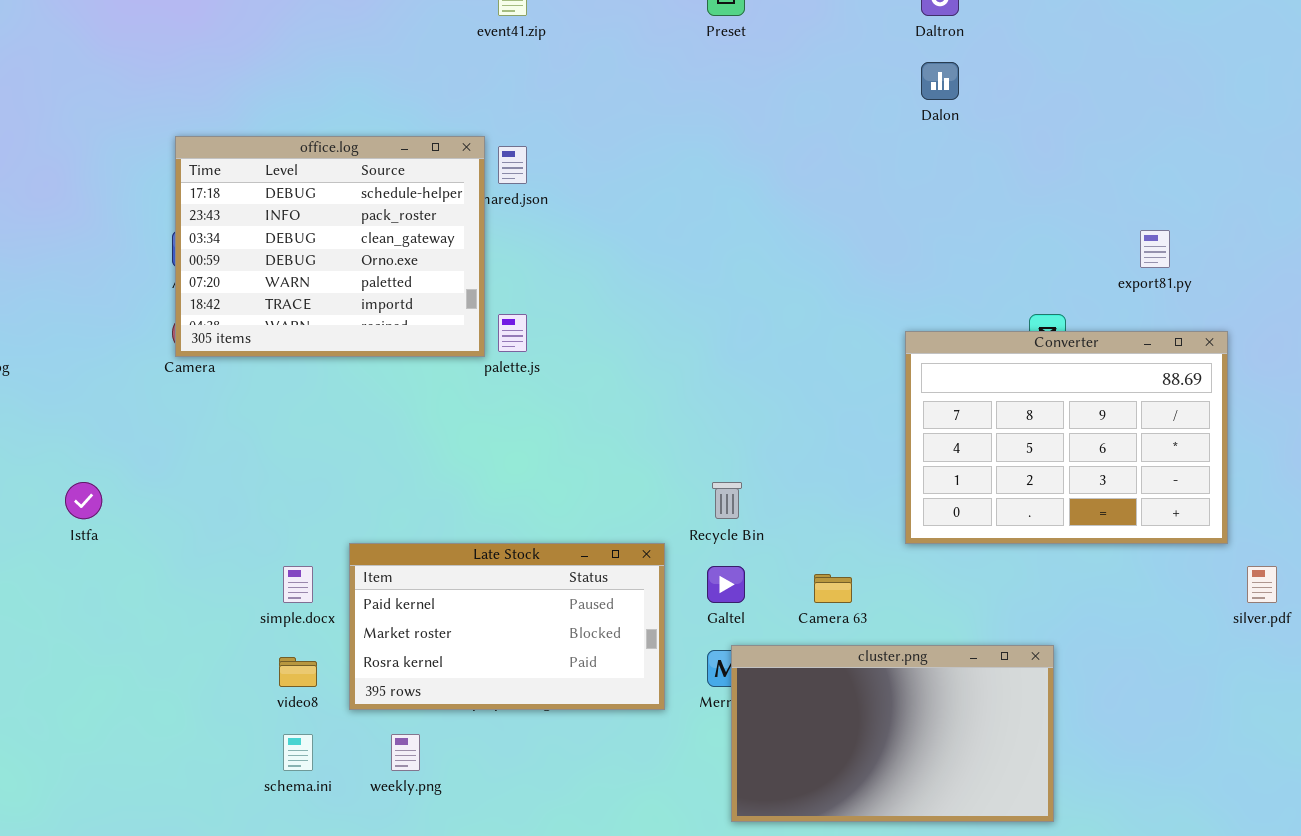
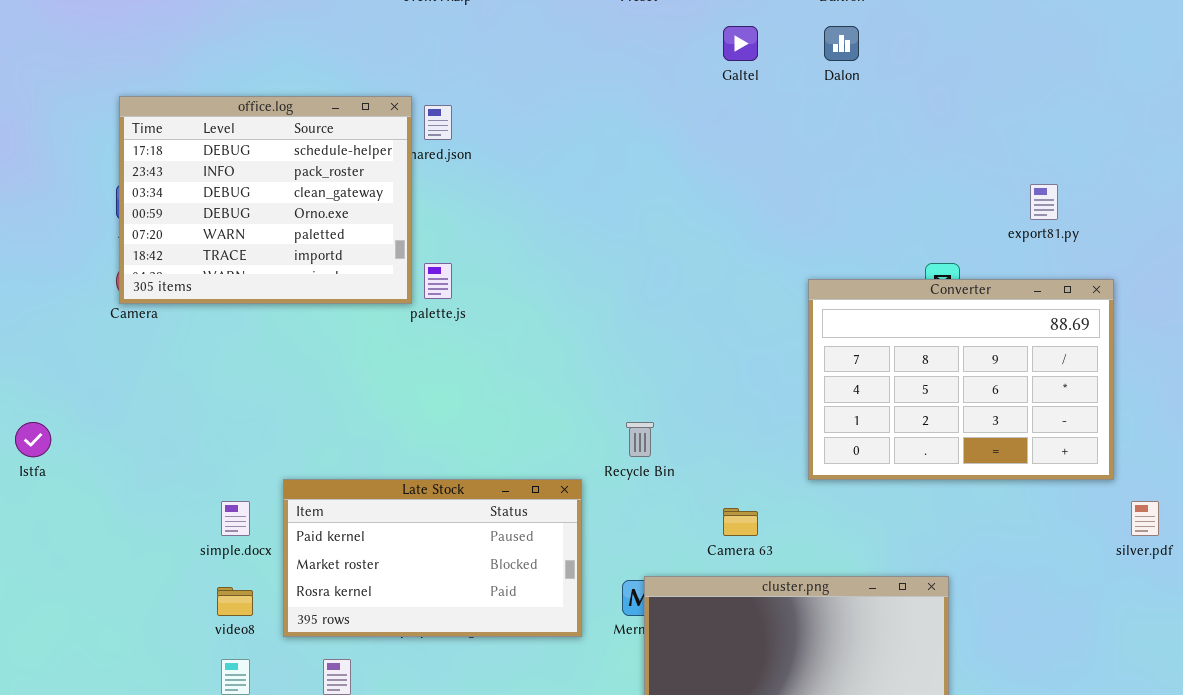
Galtel: [707,566,745,603] -> [723,26,758,61], moved

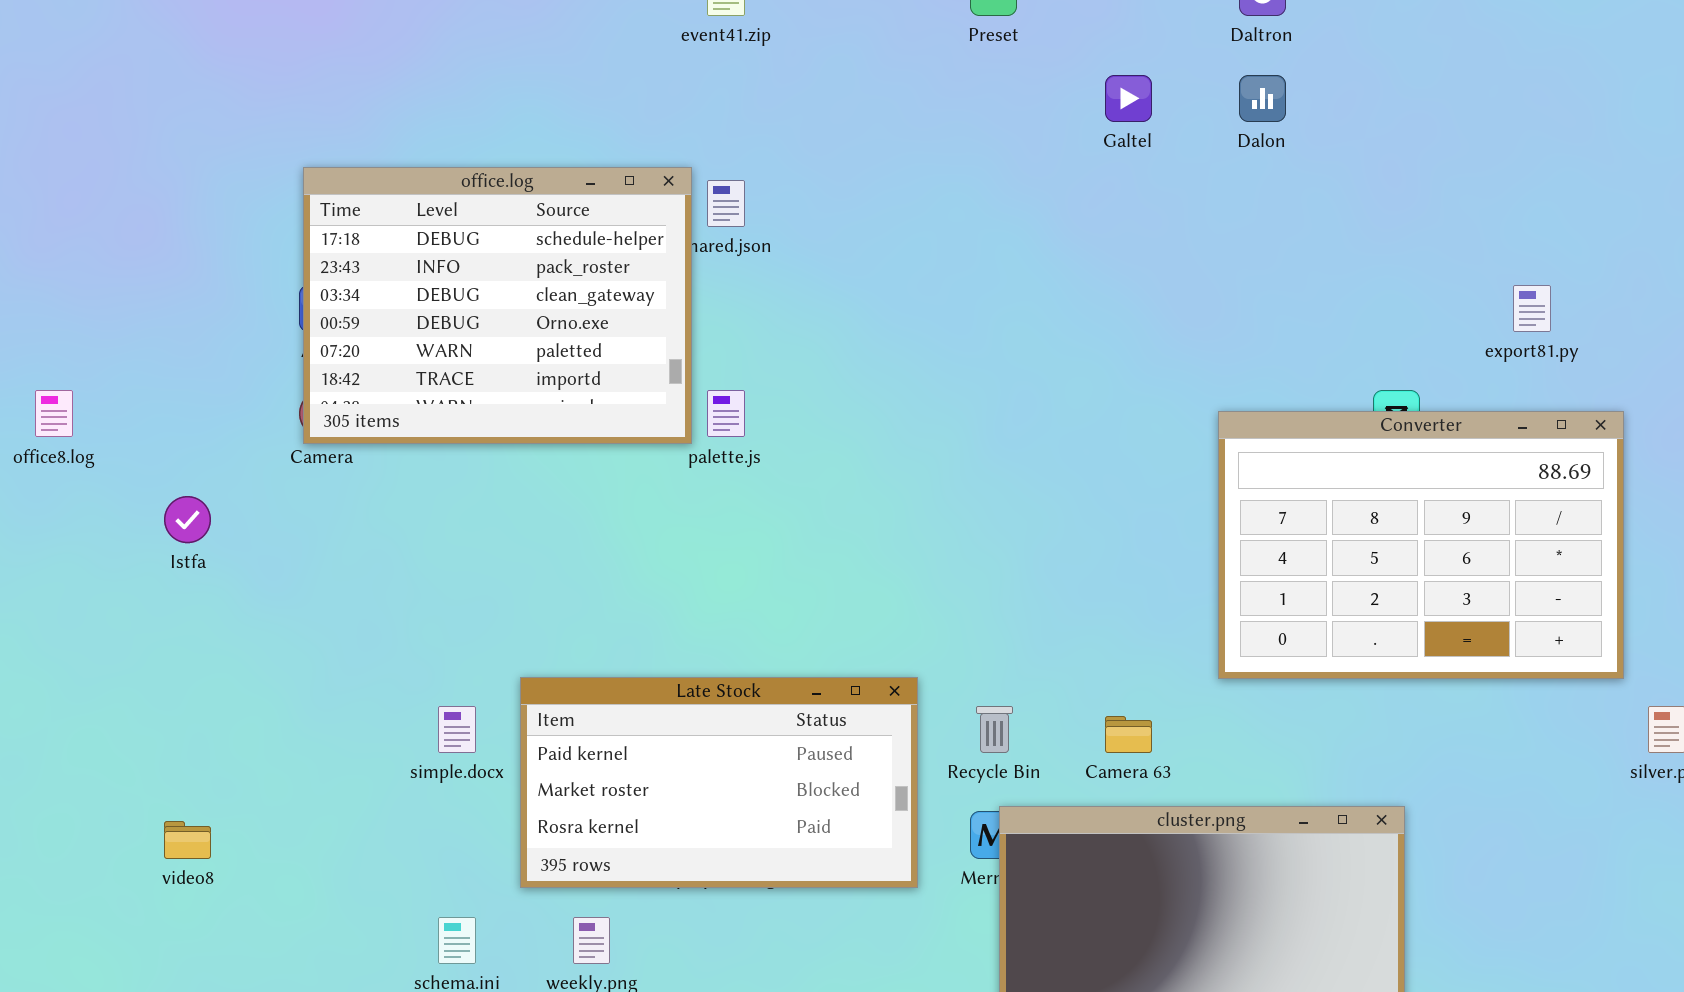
Istfa: [15,422,51,457] -> [164,496,211,543], moved
Recycle Bin: [626,422,654,457] -> [976,706,1013,753], moved
video8: [217,587,253,616] -> [164,821,211,859], moved

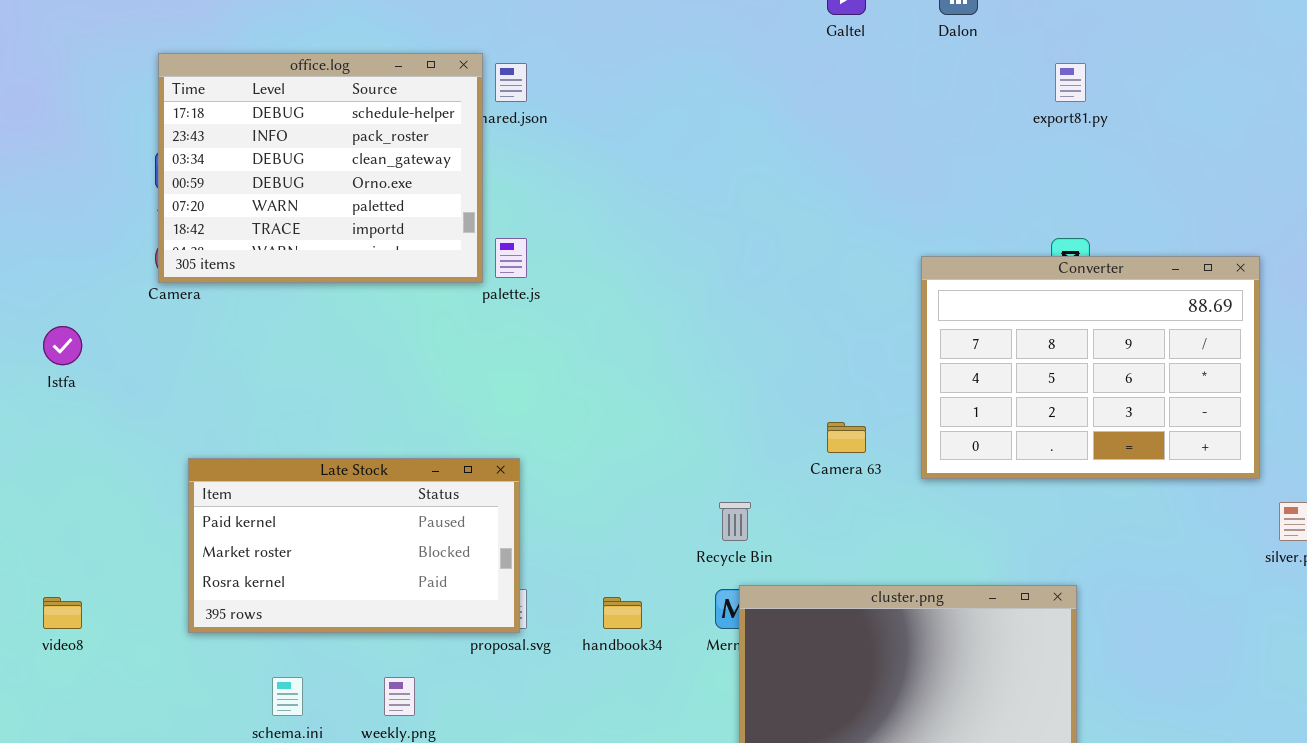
export81.py: [1513,285,1551,332] -> [1055,63,1086,102], moved
Late Stock: [520,677,918,888] -> [188,458,520,633], moved
Camera 63: [1105,716,1152,753] -> [827,422,866,453], moved

